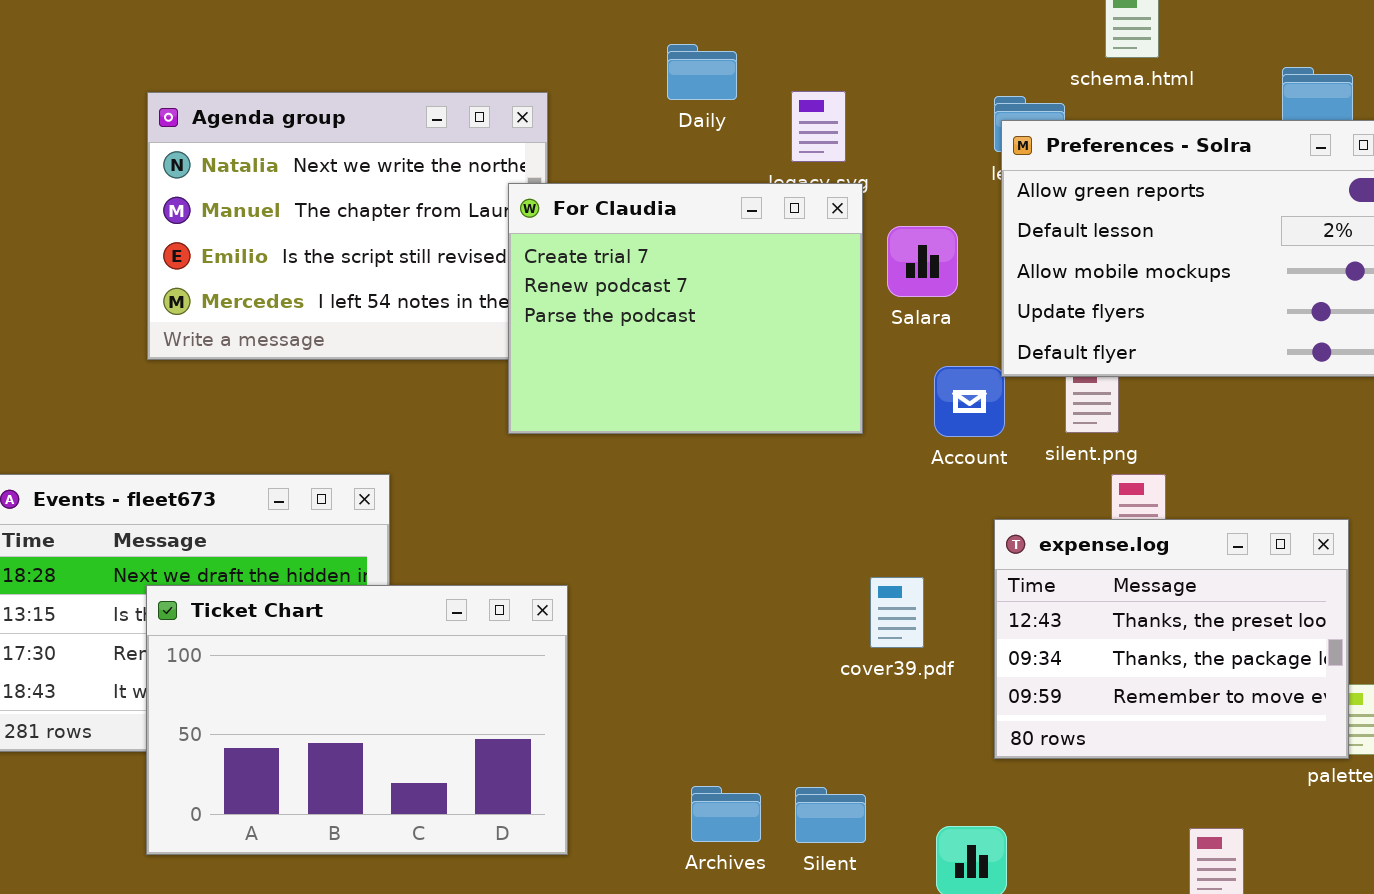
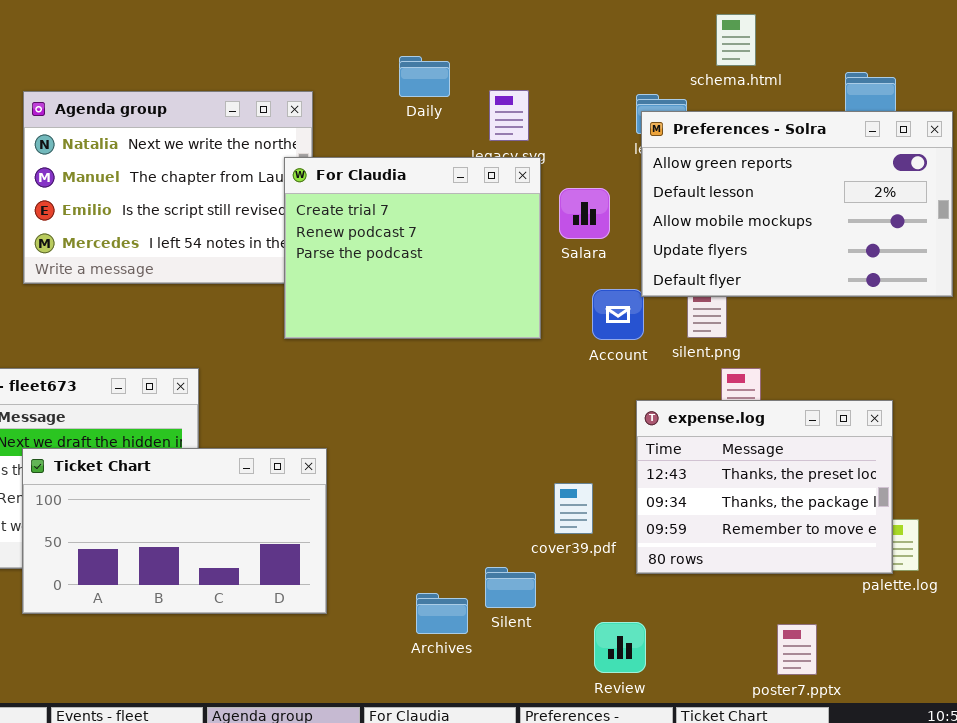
cover39.pdf: [870,577,924,648] -> [554,483,593,534], moved
Ticket Chart: [146,585,568,855] -> [22,448,327,614], resized
Silent: [795,787,866,843] -> [485,567,536,608], moved

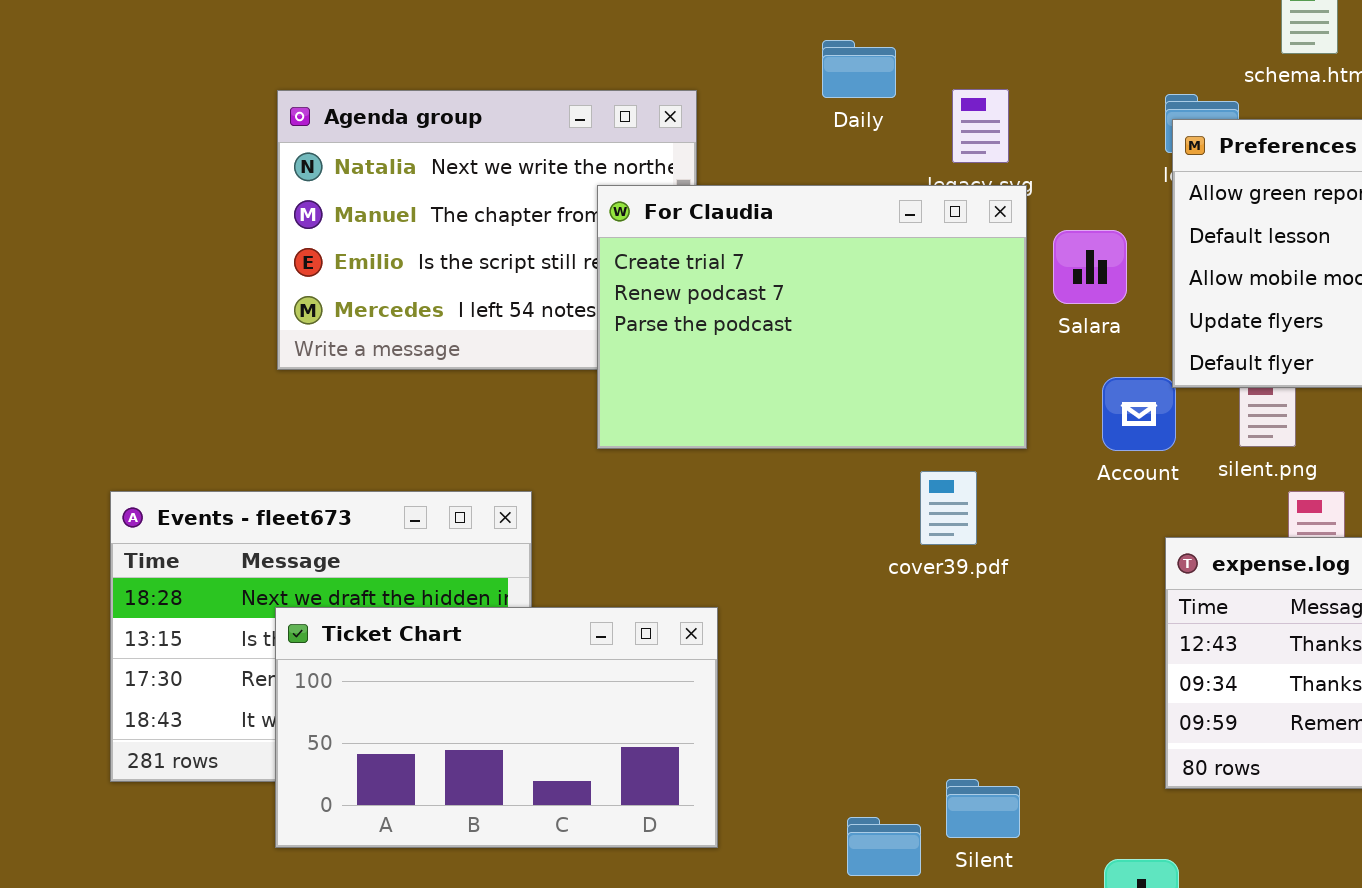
For Claudia: [284,157,541,339] -> [597,185,1027,449], resized
cover39.pdf: [554,483,593,534] -> [920,471,977,545], moved

